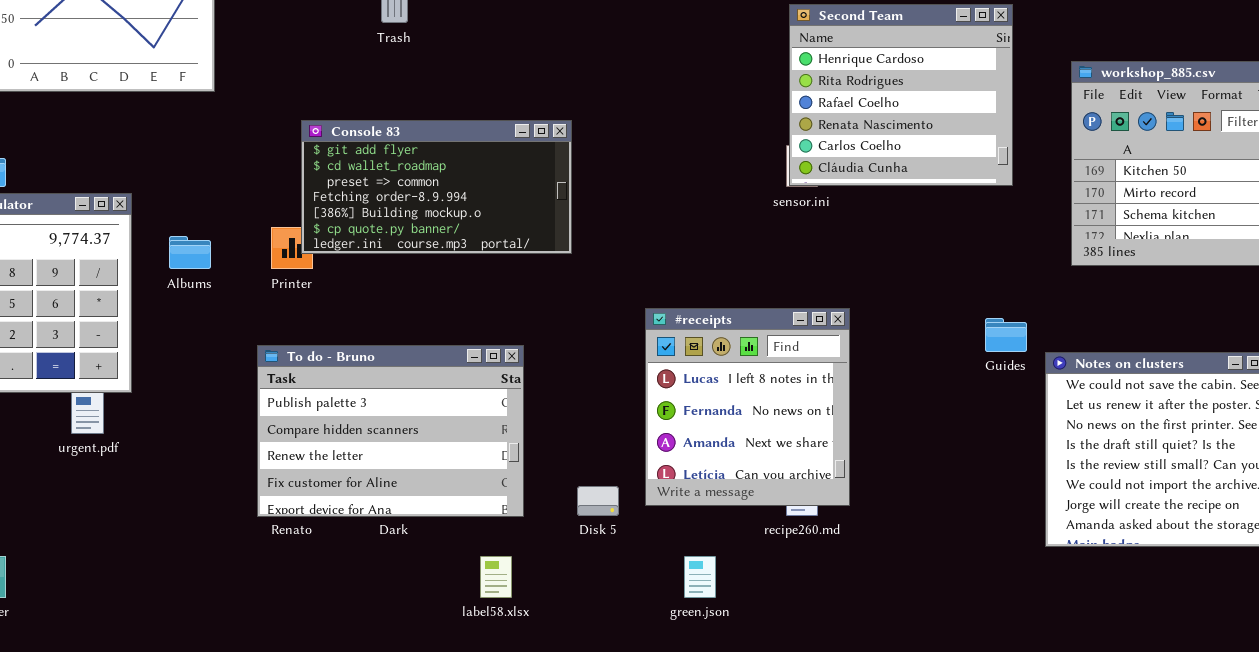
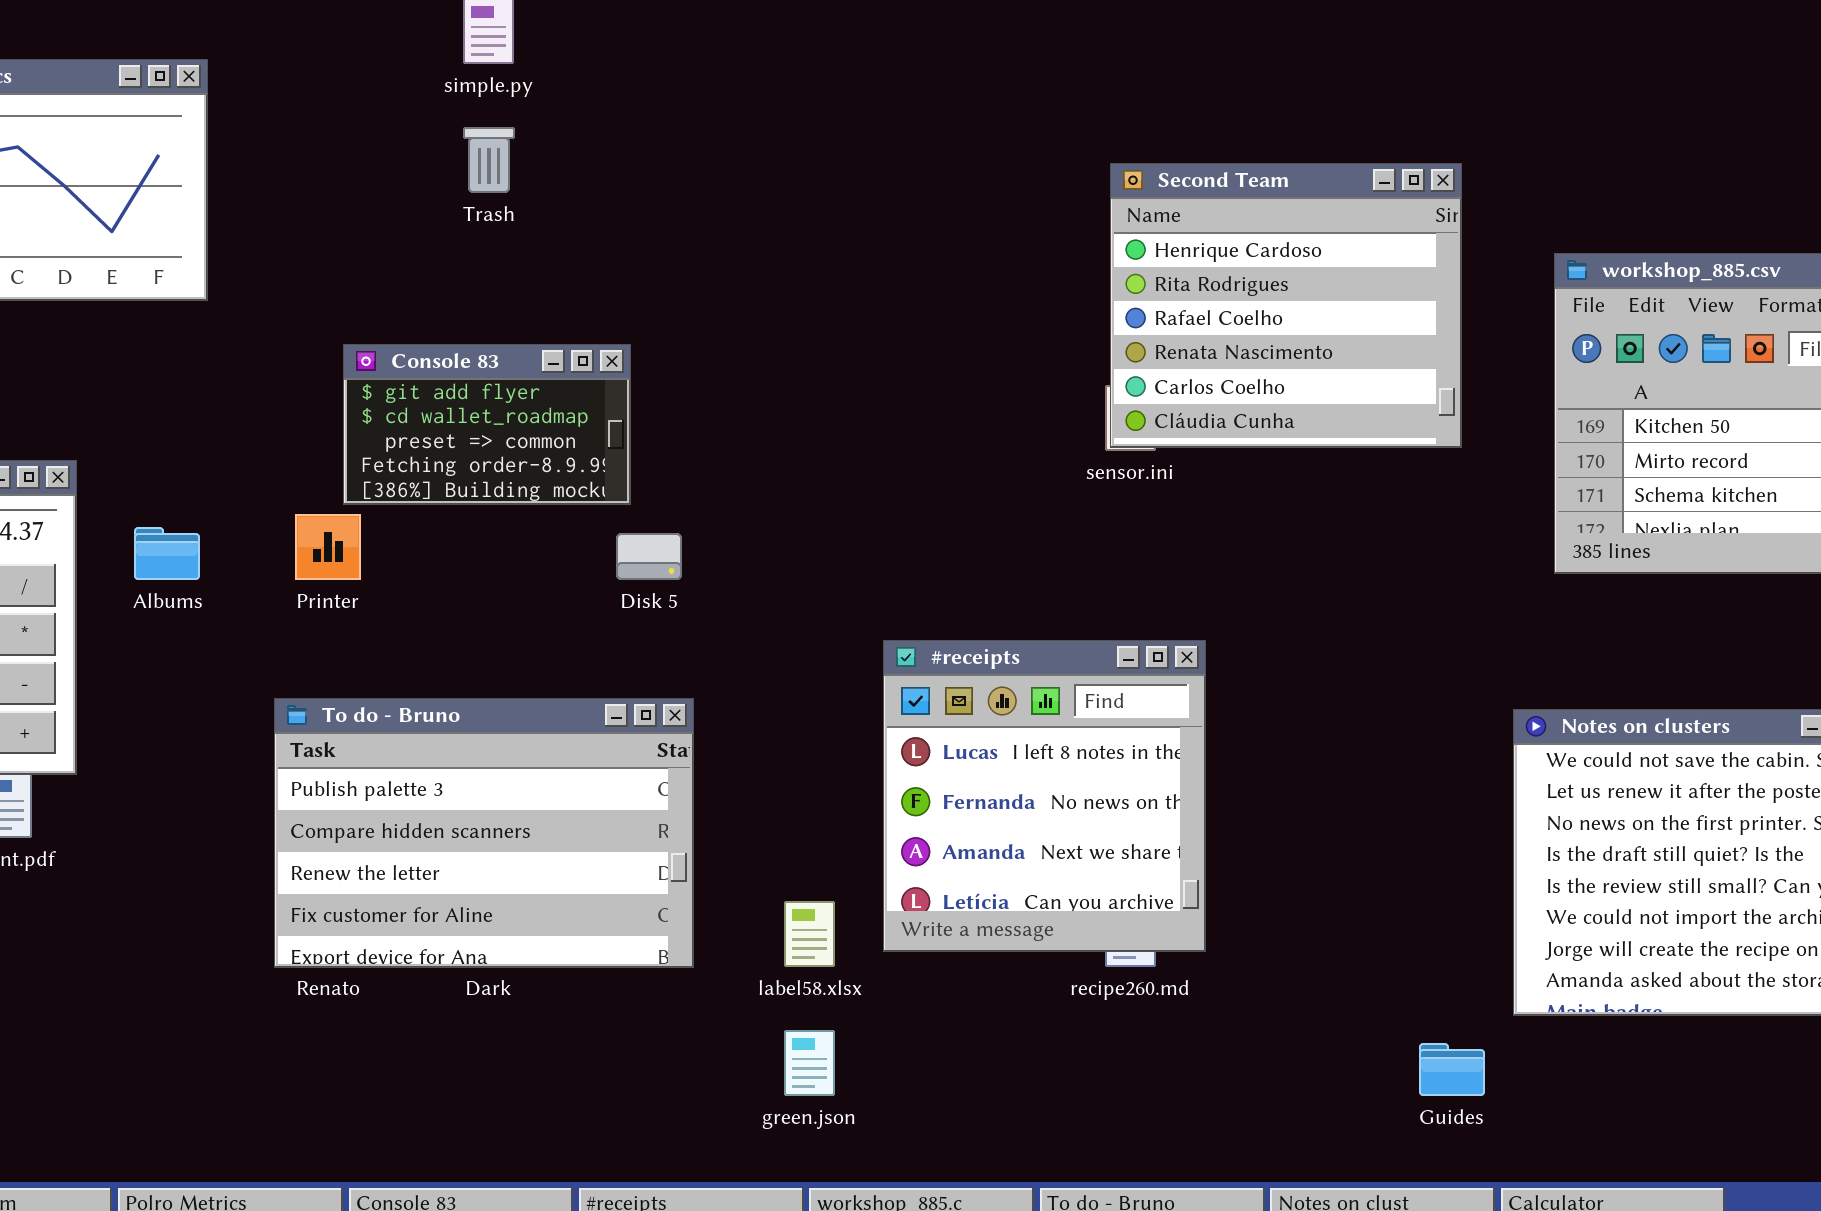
Console 83: [301,120,572,254] -> [343,344,631,505], resized
Guides: [985,318,1027,352] -> [1419,1043,1485,1096], moved
Disk 5: [577,486,619,516] -> [616,533,682,580], moved
label58.xlsx: [480,556,512,598] -> [784,901,835,967], moved
green.json: [684,556,716,598] -> [784,1030,835,1096], moved

